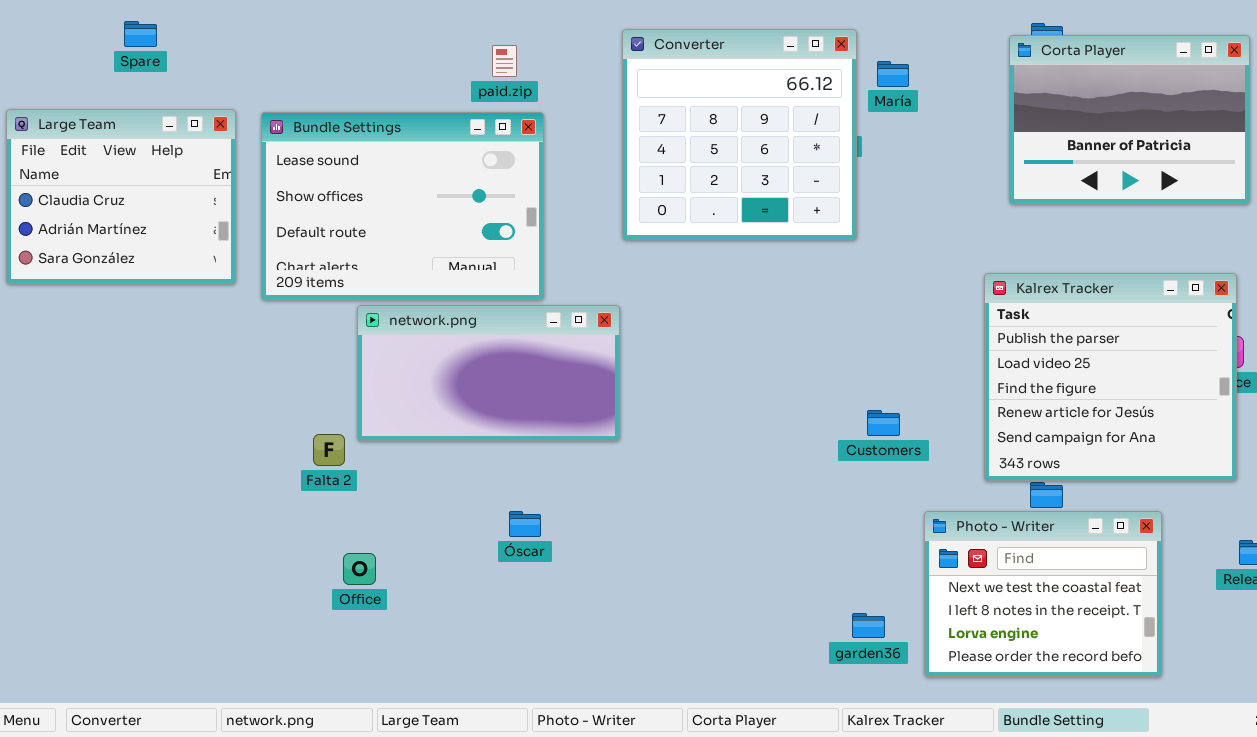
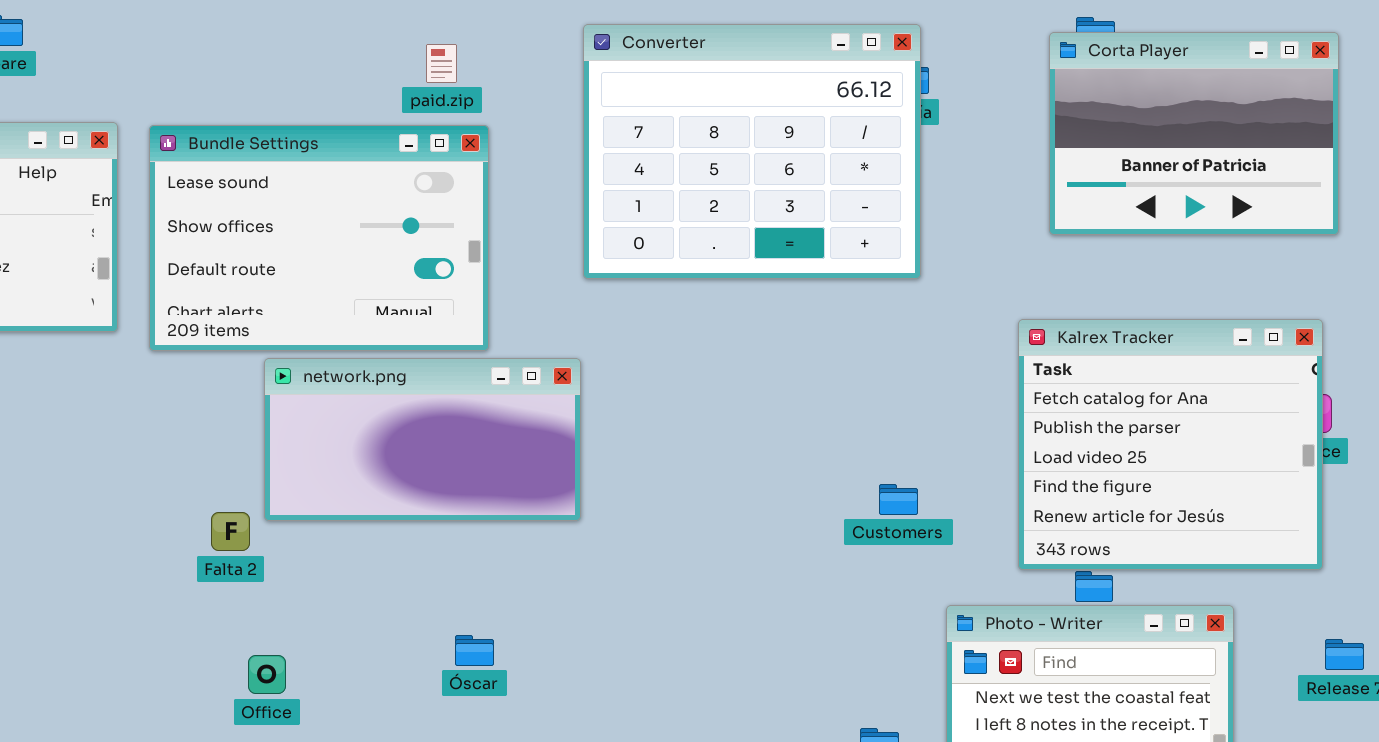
Converter: [622,29,857,240] -> [583,24,921,279], resized
Kalrex Tracker: [984,273,1237,481] -> [1018,319,1323,570], scrolled up 1 row
Óscar: [509,511,541,537] -> [455,635,494,666], moved

